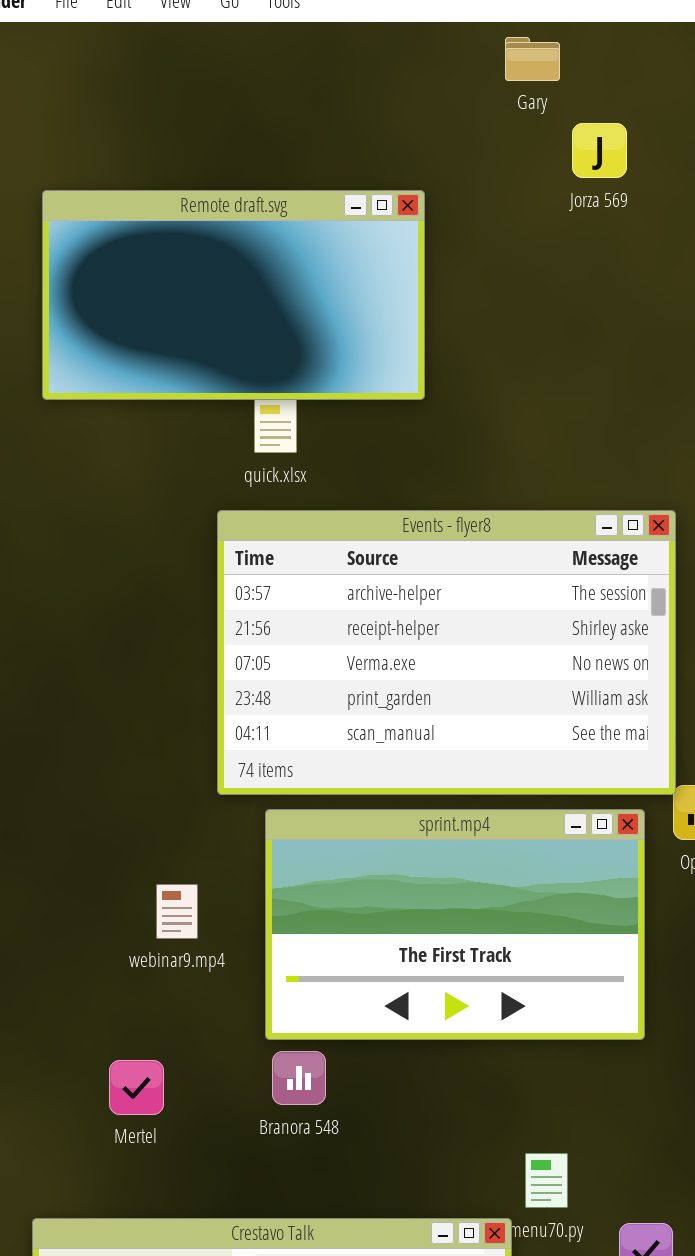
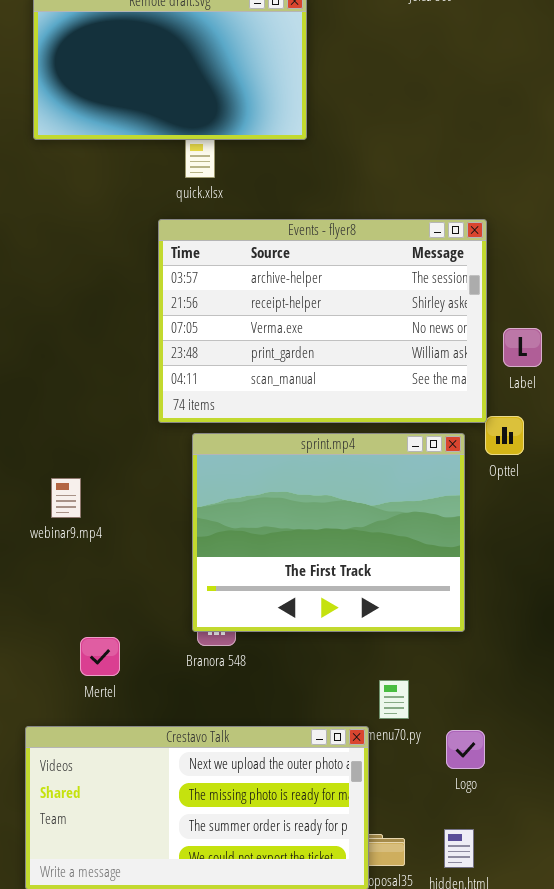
sprint.mp4: [265,809,645,1040] -> [192,433,465,632], resized
webinar9.mp4: [156,884,198,939] -> [51,478,81,518], moved
Mertel: [109,1060,164,1115] -> [80,637,120,676], moved

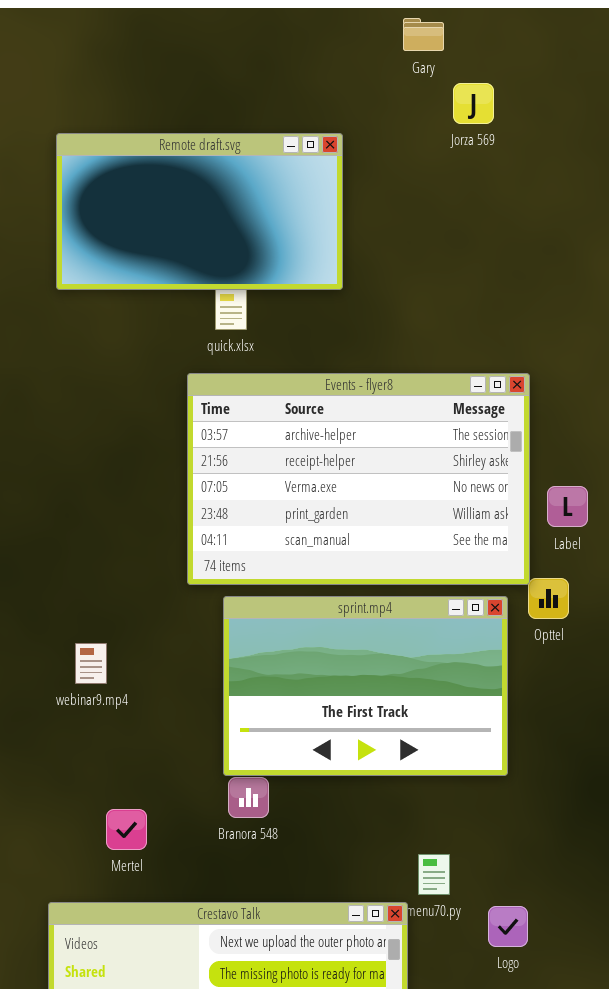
sprint.mp4: [192,433,465,632] -> [223,596,508,776], resized

